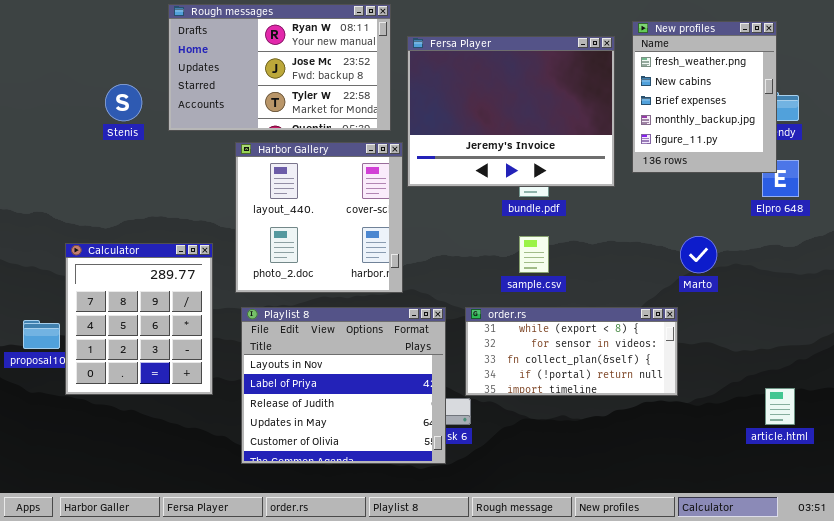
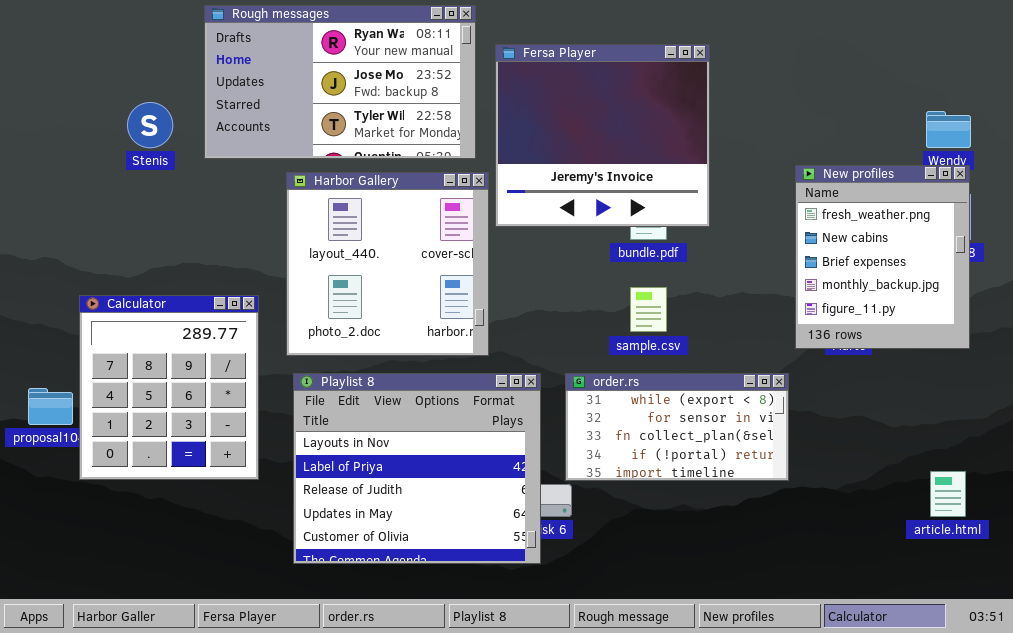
New profiles: [632,21,777,173] -> [795,165,970,349], moved
Fersa Player: [407,36,615,187] -> [495,44,710,227], resized
order.rs: [465,307,678,396] -> [565,373,789,481], resized

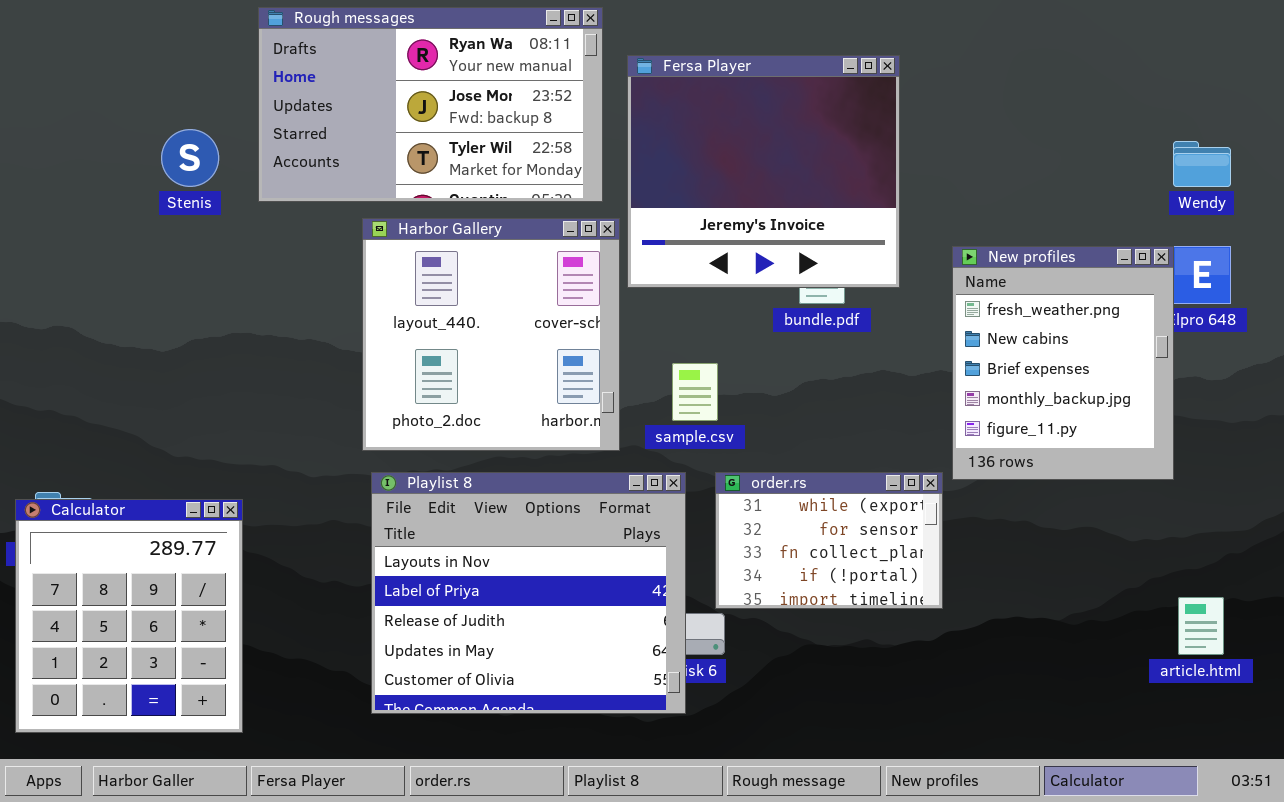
New profiles: [795,165,970,349] -> [952,246,1174,480], moved
sample.csv: [630,287,667,332] -> [672,363,718,421], moved
Calculator: [79,295,259,480] -> [15,499,243,733], moved
order.rs: [565,373,789,481] -> [715,472,943,609], resized

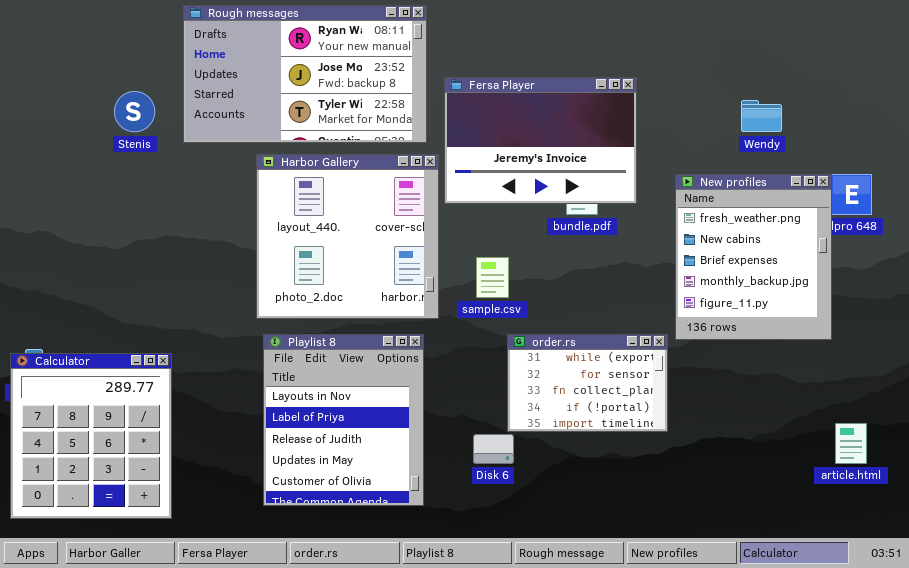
Fersa Player: [627,55,900,288] -> [444,77,637,204], resized
Wendy: [1173,141,1231,187] -> [741,100,782,132], moved
Playlist 8: [371,472,686,714] -> [263,334,424,506], resized

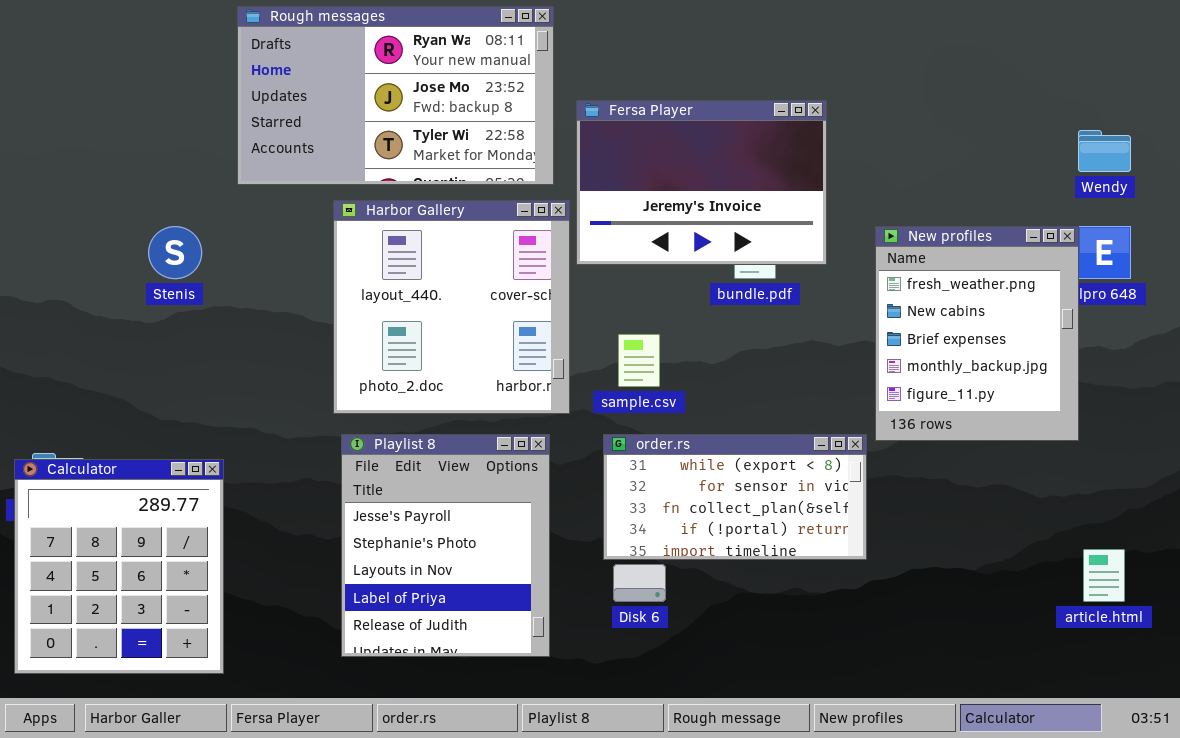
Stenis: [114,91,155,132] -> [148,226,202,279], moved
Wendy: [741,100,782,132] -> [1078,130,1131,172], moved
Playlist 8: [263,334,424,506] -> [341,434,550,657], scrolled up 2 rows
order.rs: [507,334,668,432] -> [603,434,867,560], resized

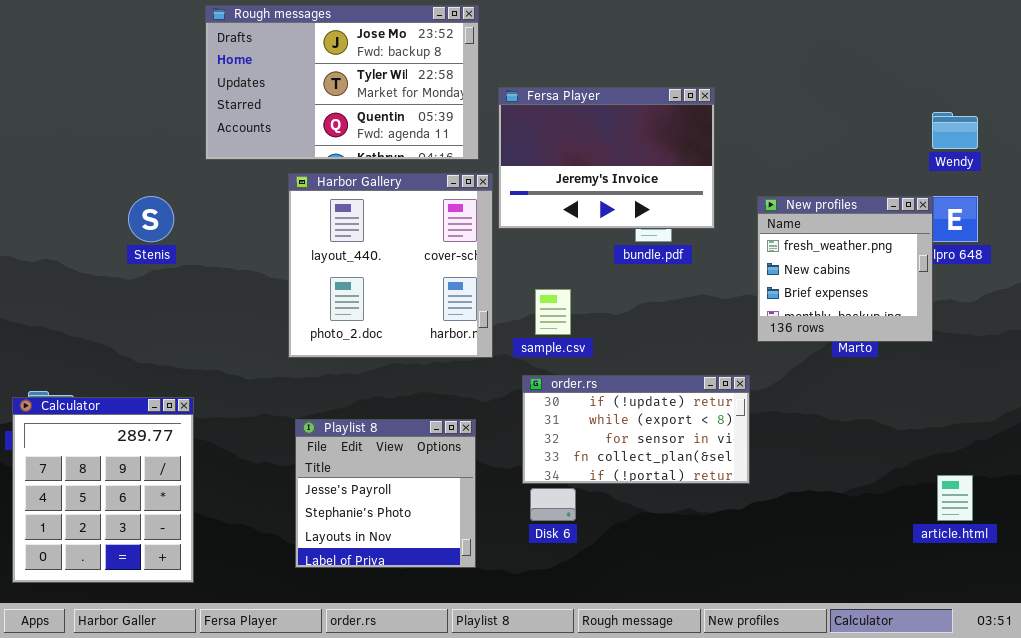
Rough messages: [237,6,554,185] -> [205,5,479,160], scrolled down 1 row
New profiles: [875,226,1079,441] -> [757,196,933,342], resized
Playlist 8: [341,434,550,657] -> [295,419,476,568], resized
order.rs: [603,434,867,560] -> [522,375,750,484], scrolled up 1 row

